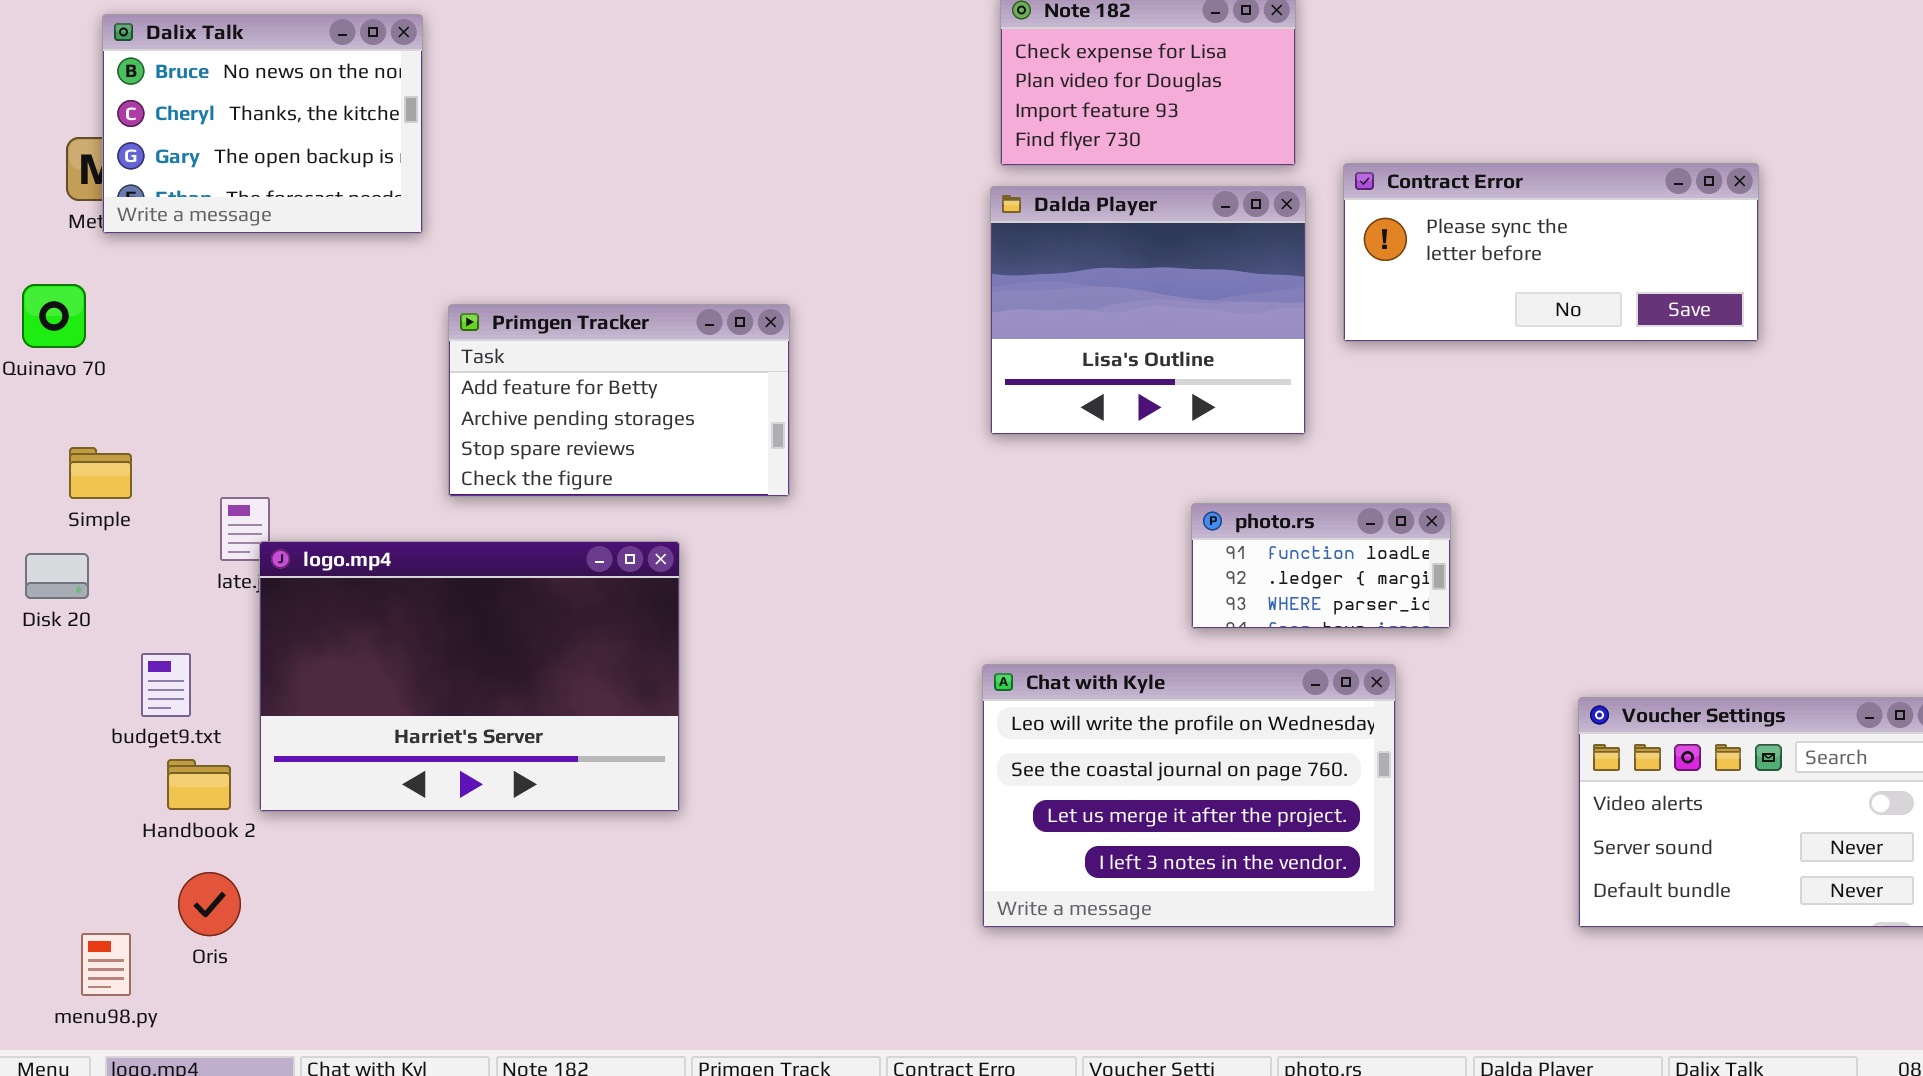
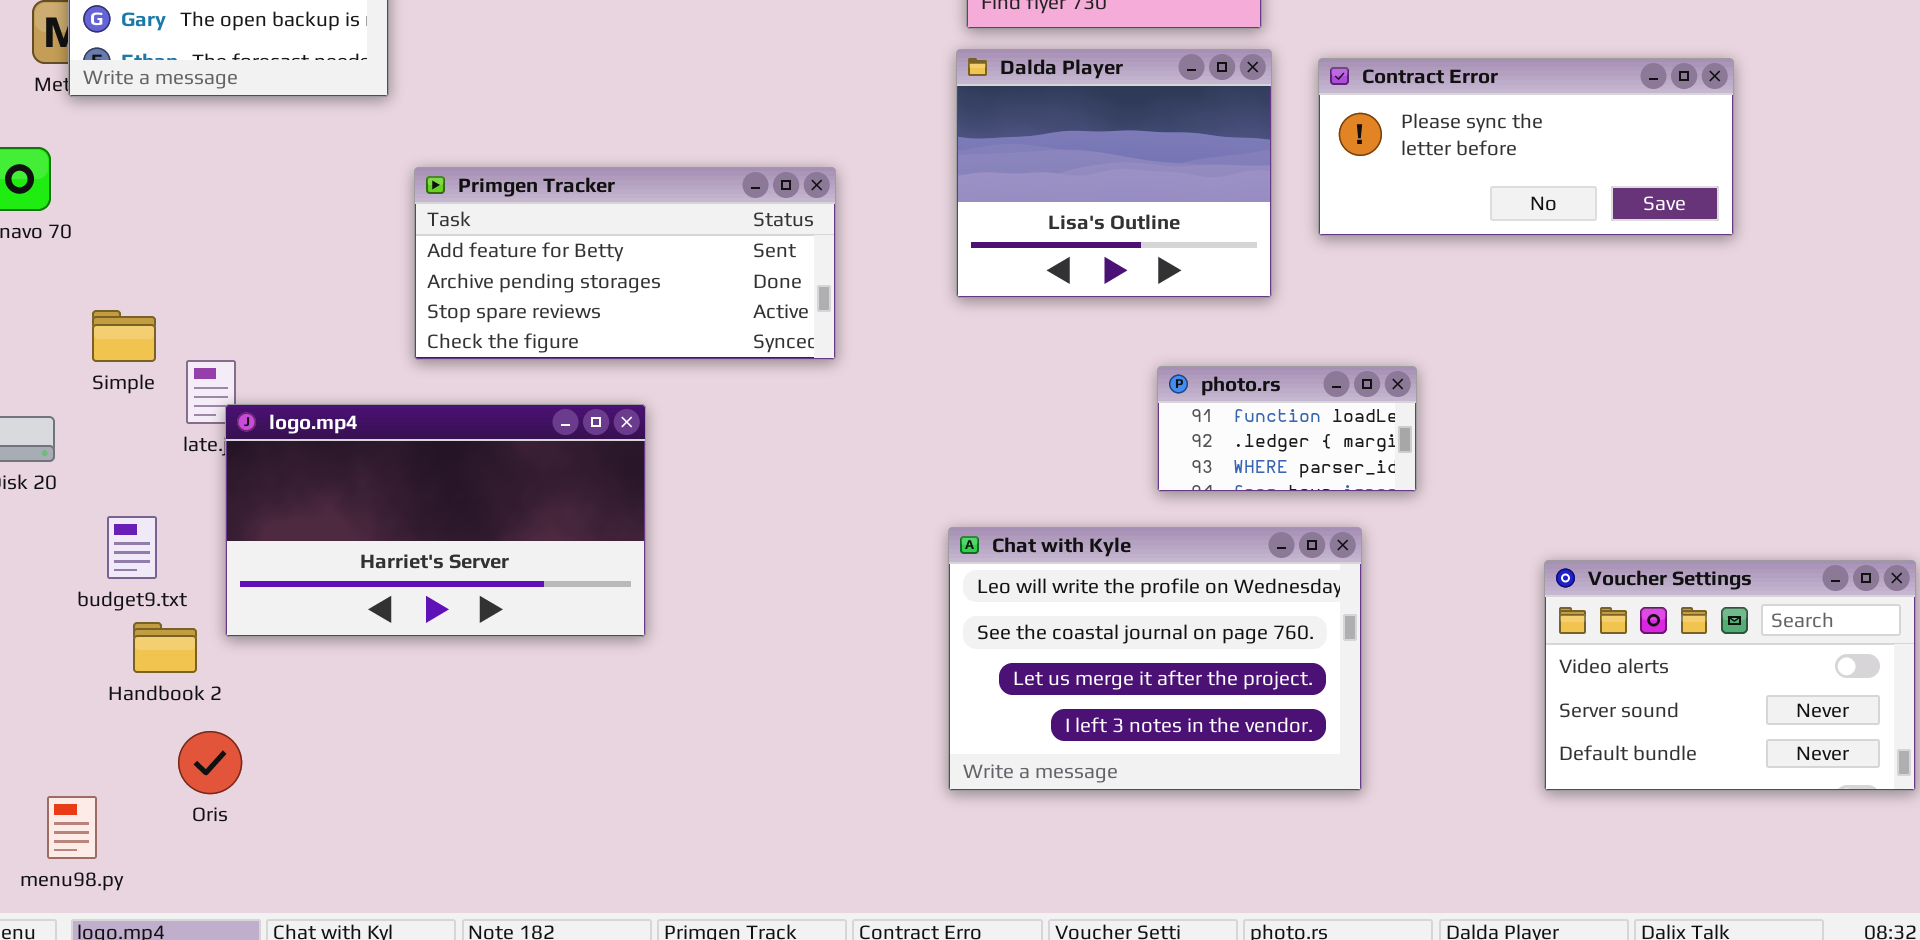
Contract Error: [1343,163,1759,342] -> [1318,58,1734,236], moved
Primgen Tracker: [448,304,790,497] -> [414,167,836,360], resized
Simple: [69,447,132,499] -> [92,310,156,362], moved
logo.mp4: [259,541,680,812] -> [225,404,646,637], resized
Oris: [178,872,241,936] -> [178,731,242,794], moved

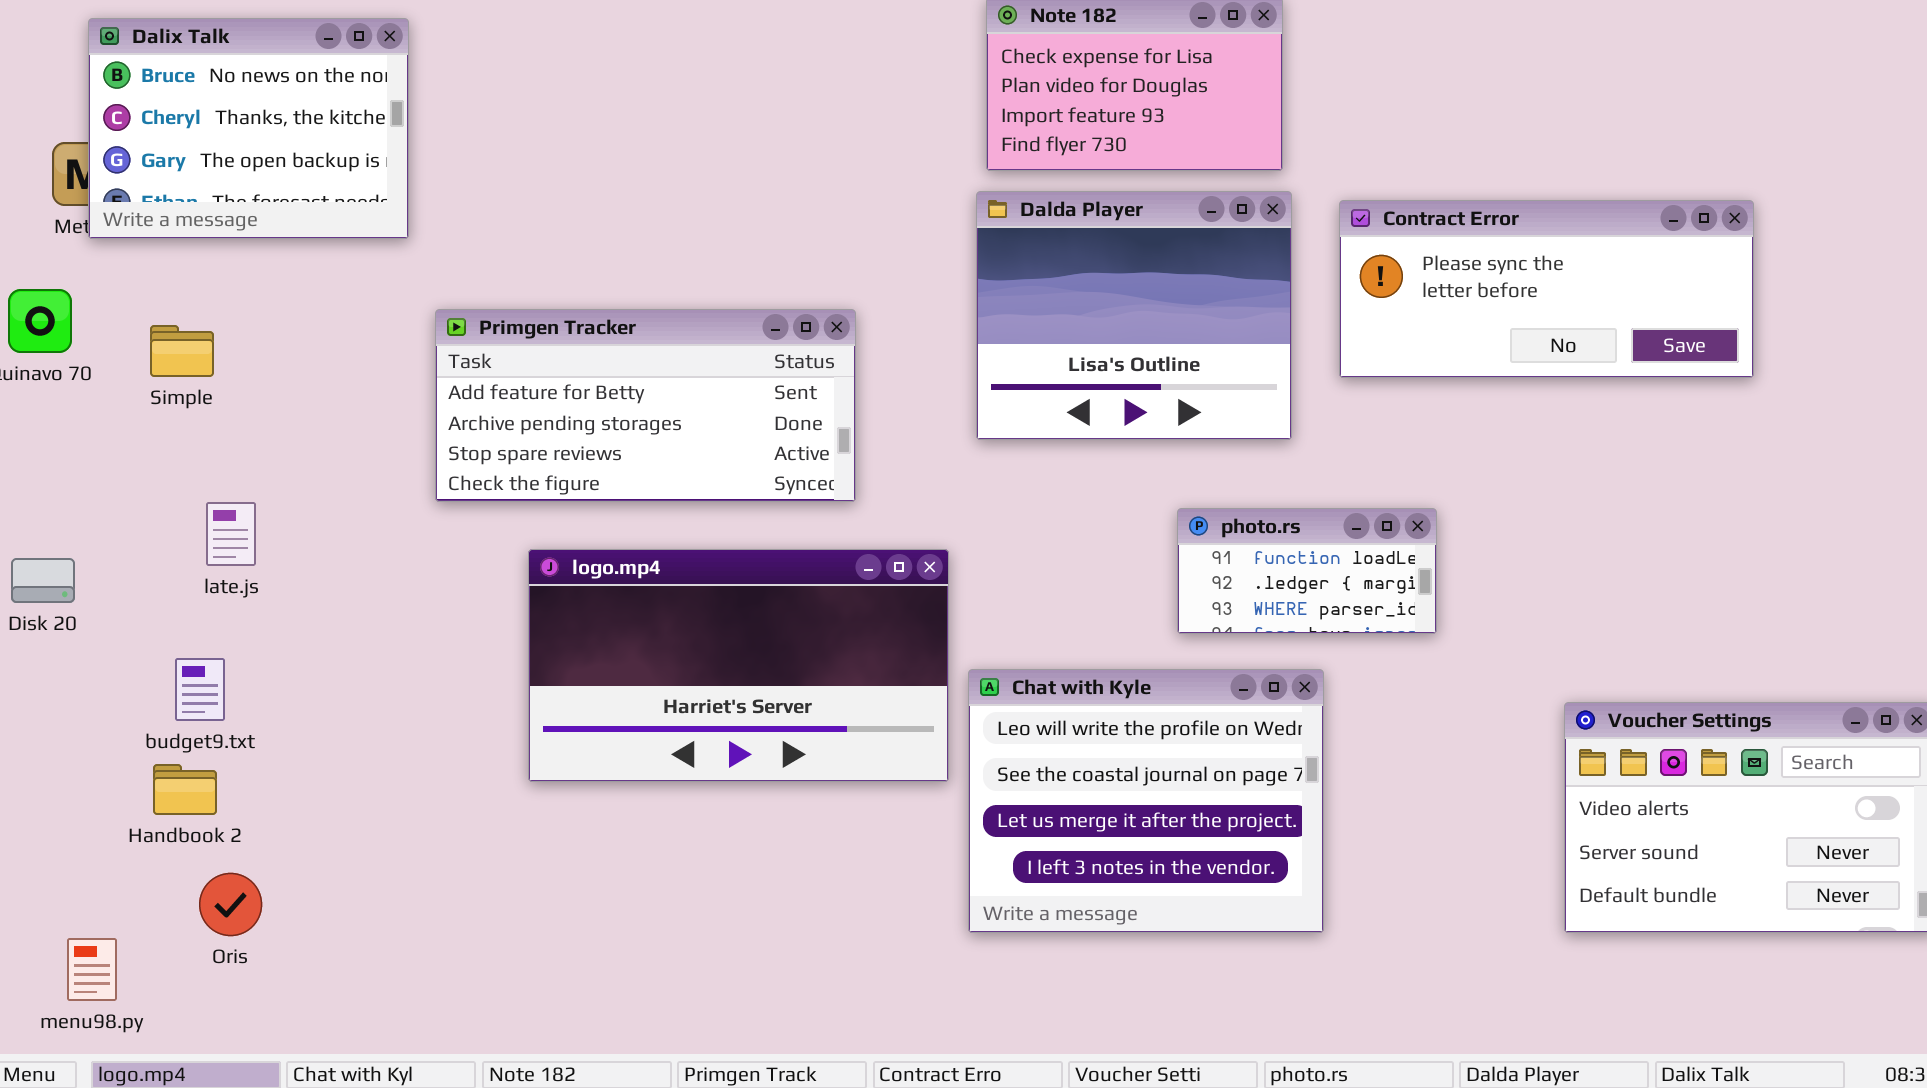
Simple: [92,310,156,362] -> [150,325,214,377], moved
logo.mp4: [225,404,646,637] -> [528,549,949,782], moved
budget9.txt: [107,516,157,579] -> [175,658,225,721], moved
Chat with Kyle: [948,527,1362,791] -> [968,669,1324,933], resized

